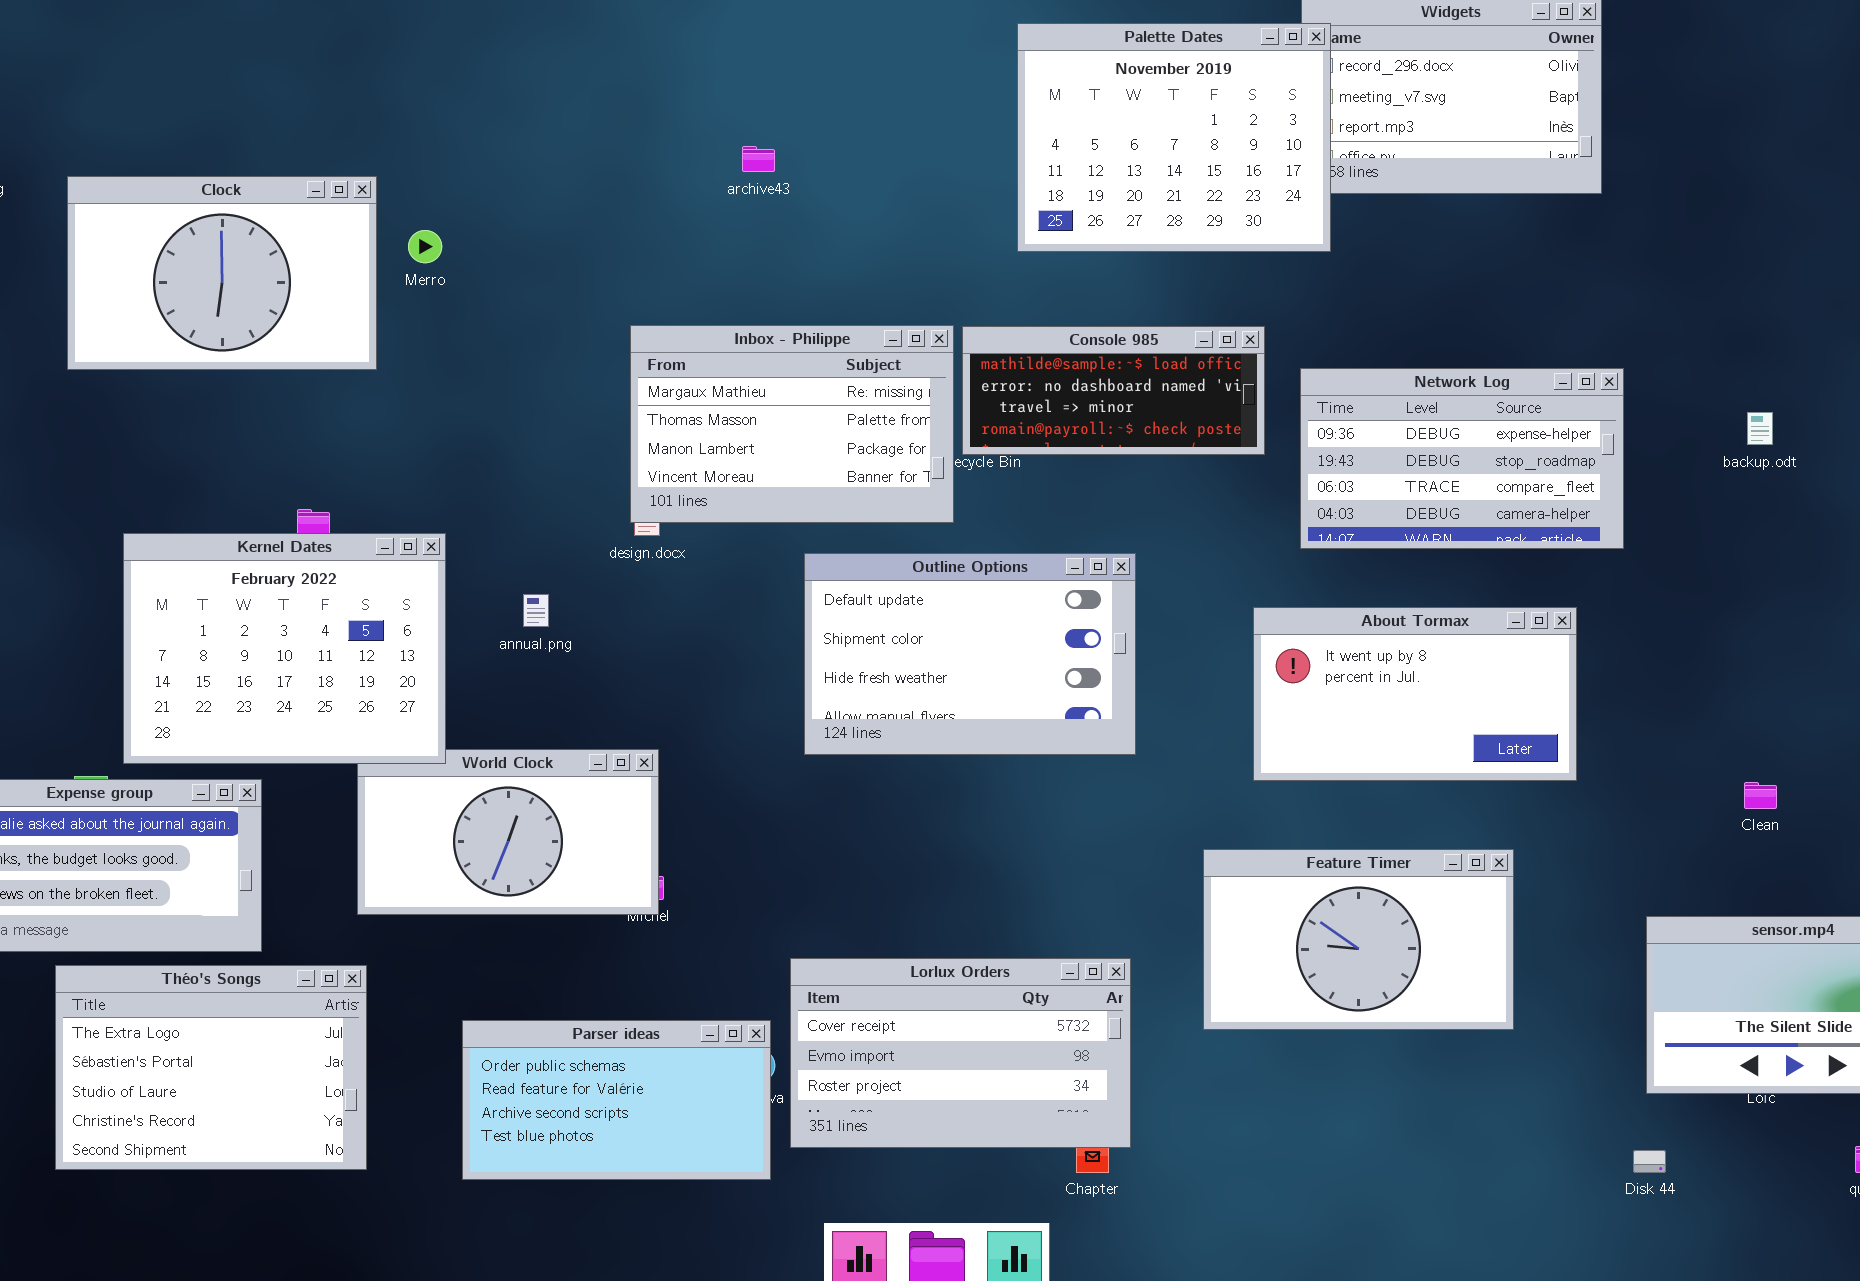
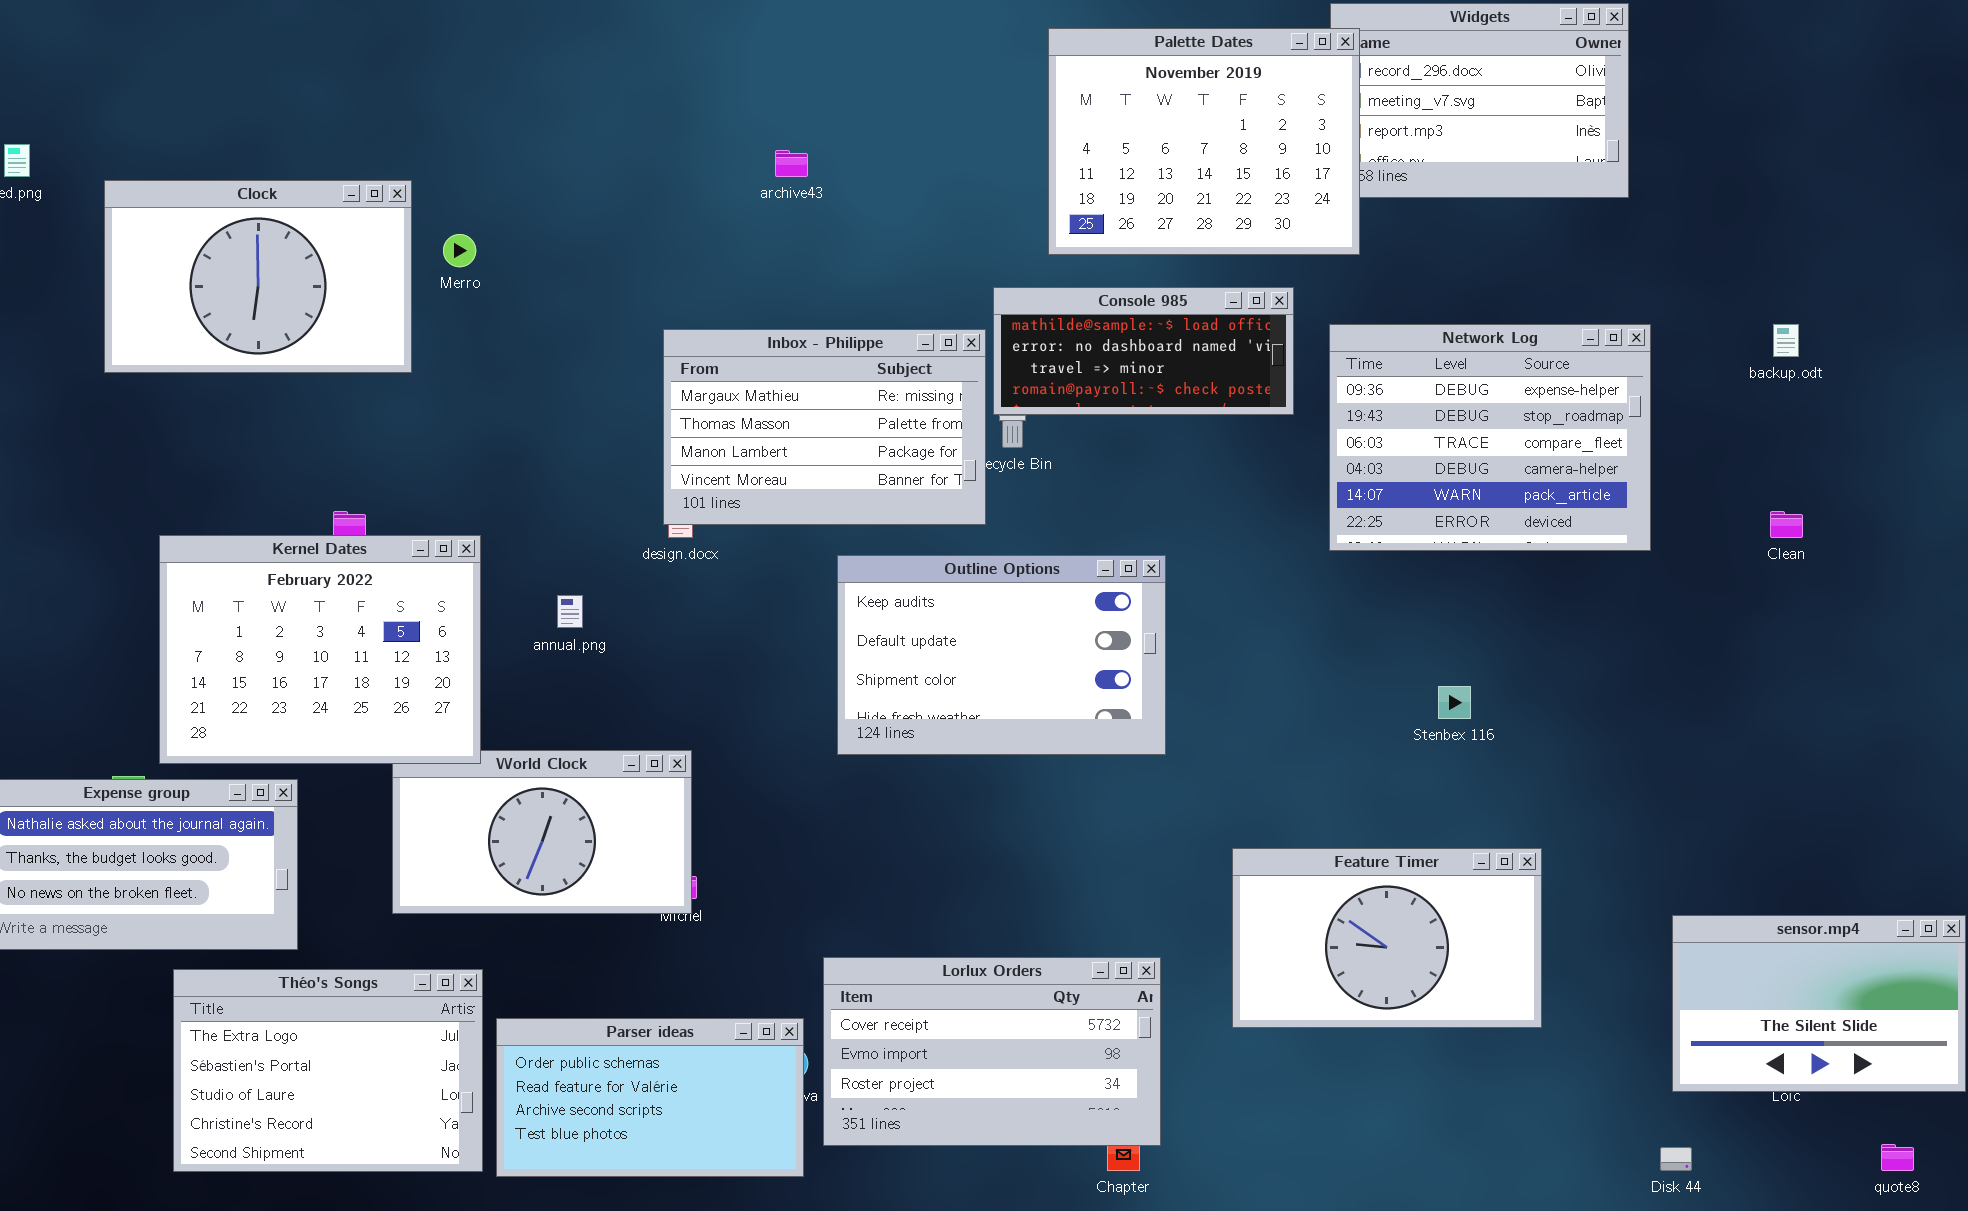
Console 985: [962,326,1265,455] -> [993,287,1294,415], moved
Network Log: [1300,368,1624,549] -> [1329,324,1651,551], resized
backup.odt: [1747,412,1773,445] -> [1773,324,1799,357], moved
Outline Options: [804,553,1136,755] -> [837,555,1166,755], scrolled up 1 row
About Tormax: [1253,607,1577,781] -> none, closed
Clean: [1744,782,1777,809] -> [1770,511,1803,538], moved
Théo's Songs: [55,965,367,1170] -> [173,969,483,1172], moved

